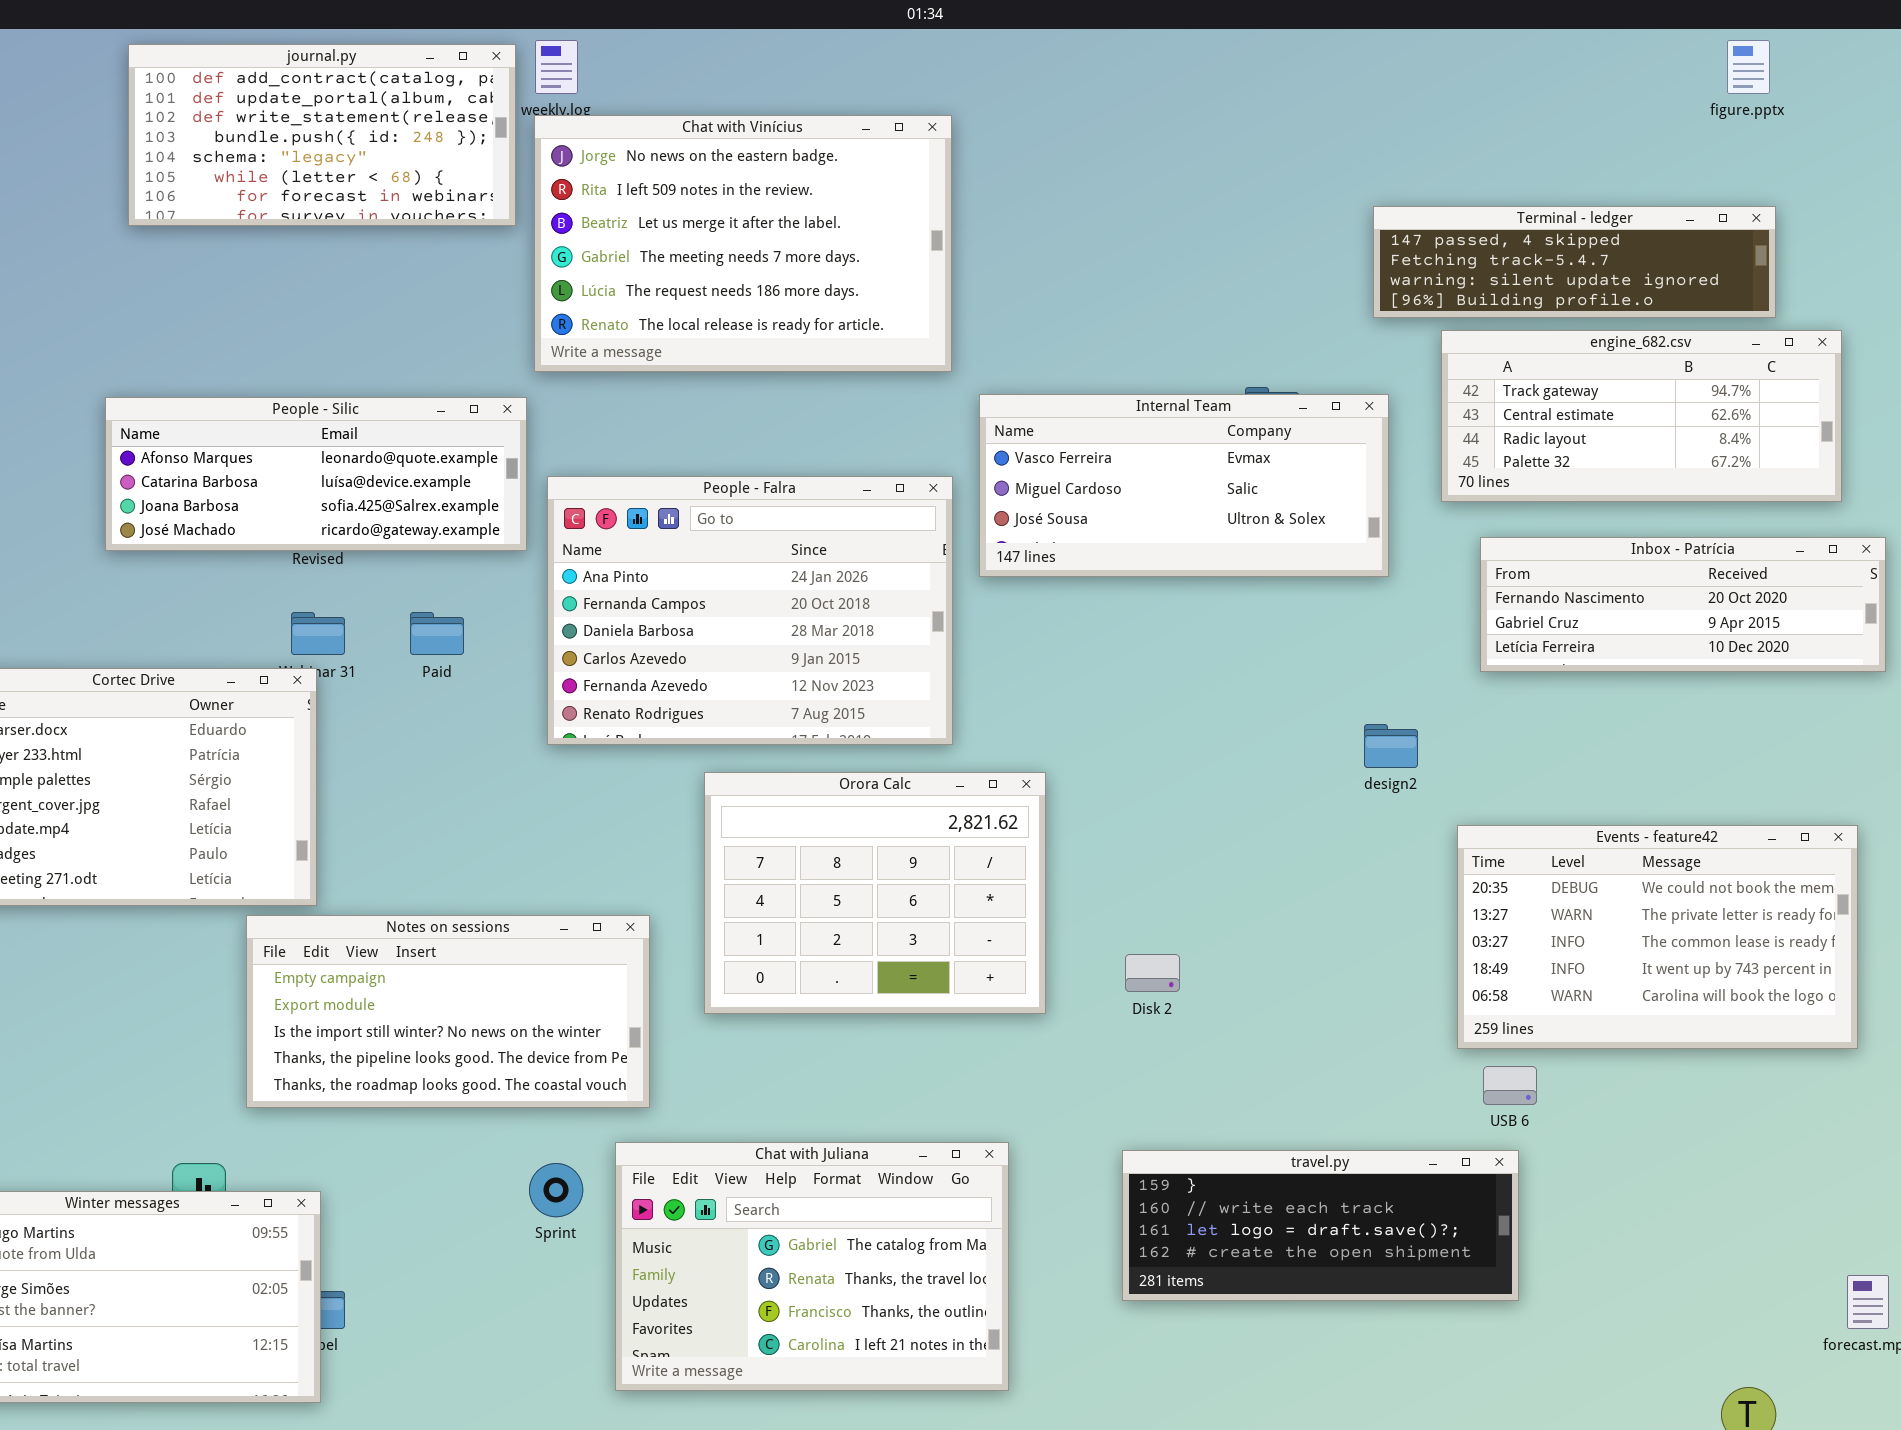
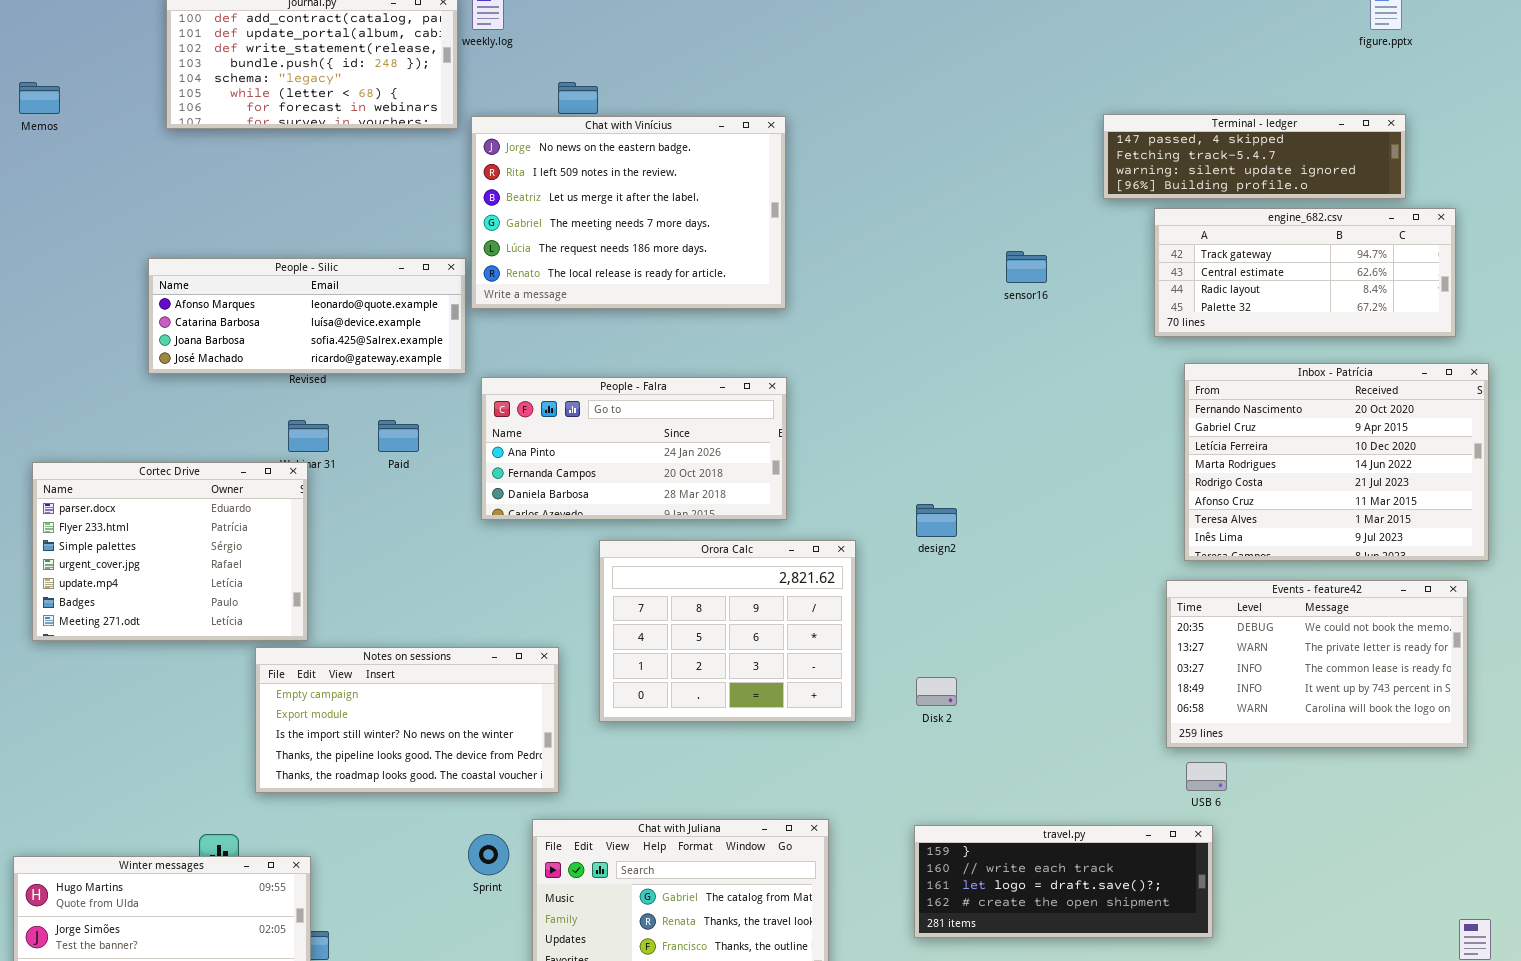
Chat with Vinícius: [534,115,952,372] -> [471,116,786,309], moved
Internal Team: [979,394,1389,577] -> none, closed
People - Falra: [547,476,953,745] -> [481,377,787,520], resized
Inbox - Patrícia: [1480,537,1886,672] -> [1184,363,1489,561], resized
design2: [1364,724,1418,768] -> [916,504,957,537], moved

